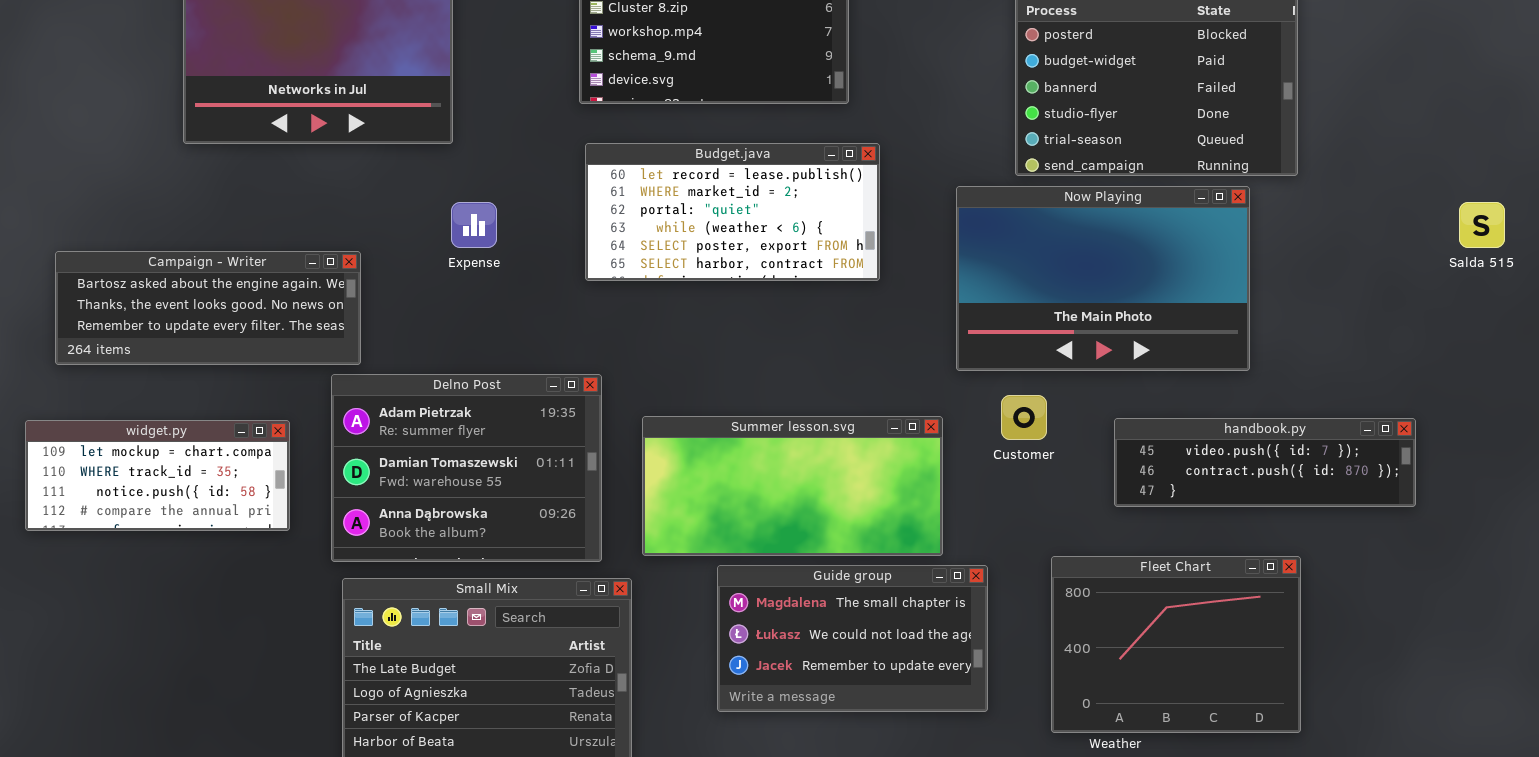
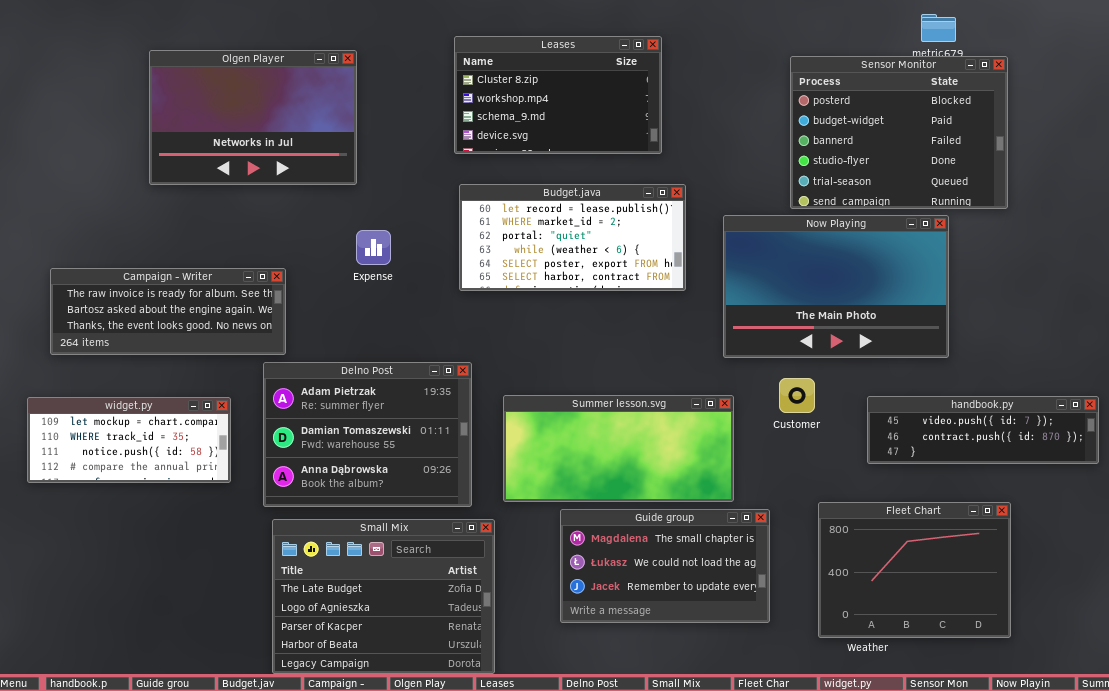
Now Playing: [956,186,1250,371] -> [723,215,949,358], moved
Campaign - Writer: [55,251,361,365] -> [50,268,286,355], scrolled up 1 row

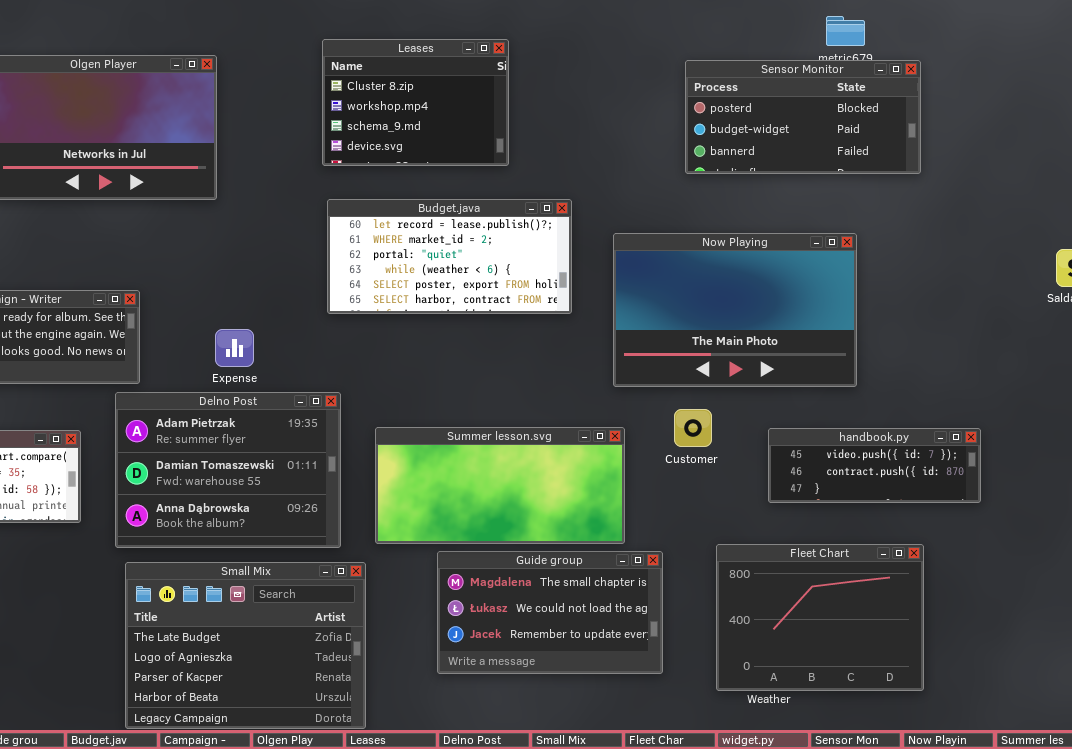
Leases: [454,36,662,154] -> [322,39,509,166], resized
Sensor Monitor: [790,56,1008,209] -> [685,60,921,174], resized
Expense: [356,230,391,265] -> [215,329,254,367], moved
handbook.py: [867,396,1099,464] -> [768,428,981,503], resized

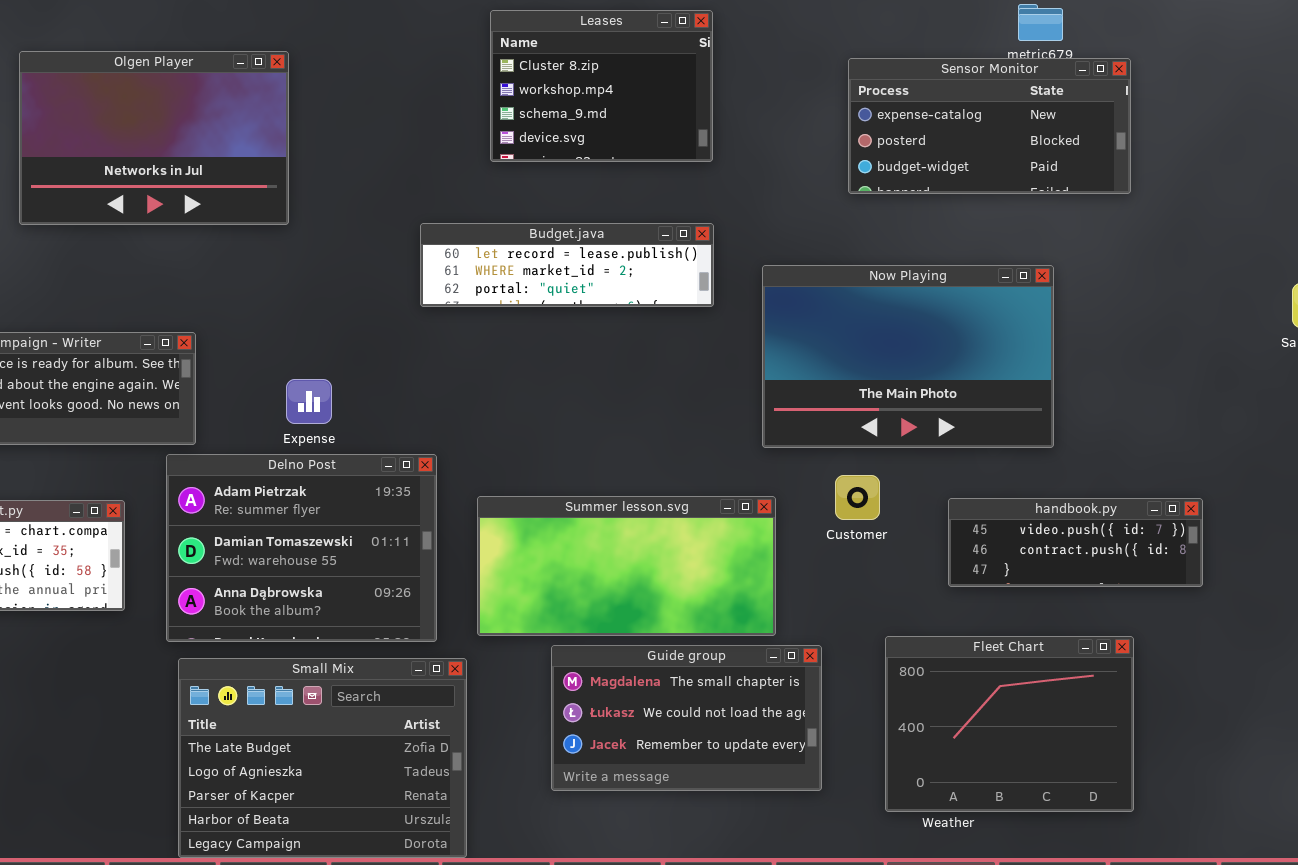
Leases: [322,39,509,166] -> [490,10,713,162], moved
Sensor Monitor: [685,60,921,174] -> [848,58,1131,194], scrolled up 1 row
Budget.java: [327,199,572,314] -> [420,223,714,307], resized

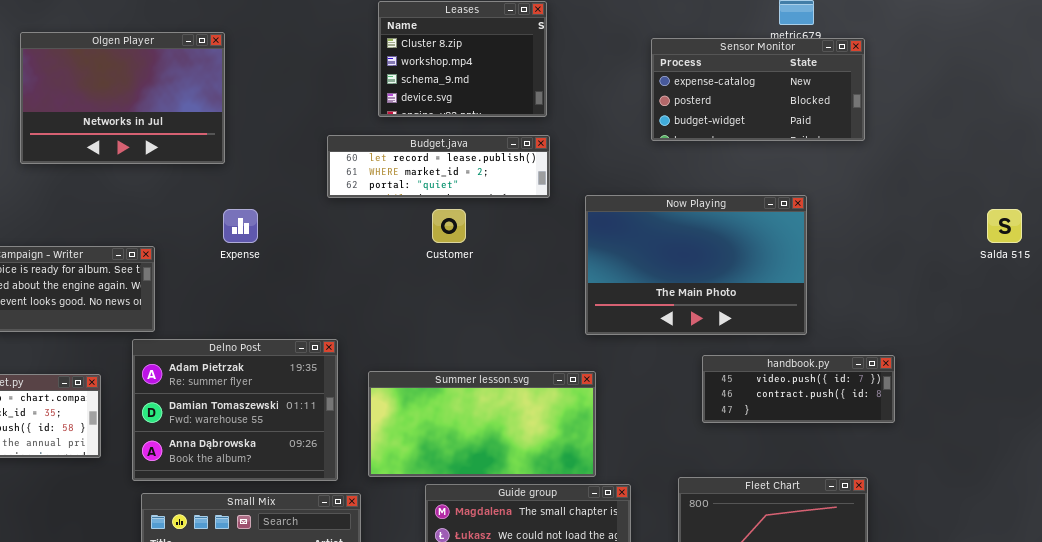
Budget.java: [420,223,714,307] -> [327,135,550,198], moved
Expense: [286,379,332,424] -> [223,209,258,243], moved
Customer: [835,475,880,520] -> [432,209,466,243], moved
handbook.py: [948,498,1203,587] -> [702,355,895,423], moved

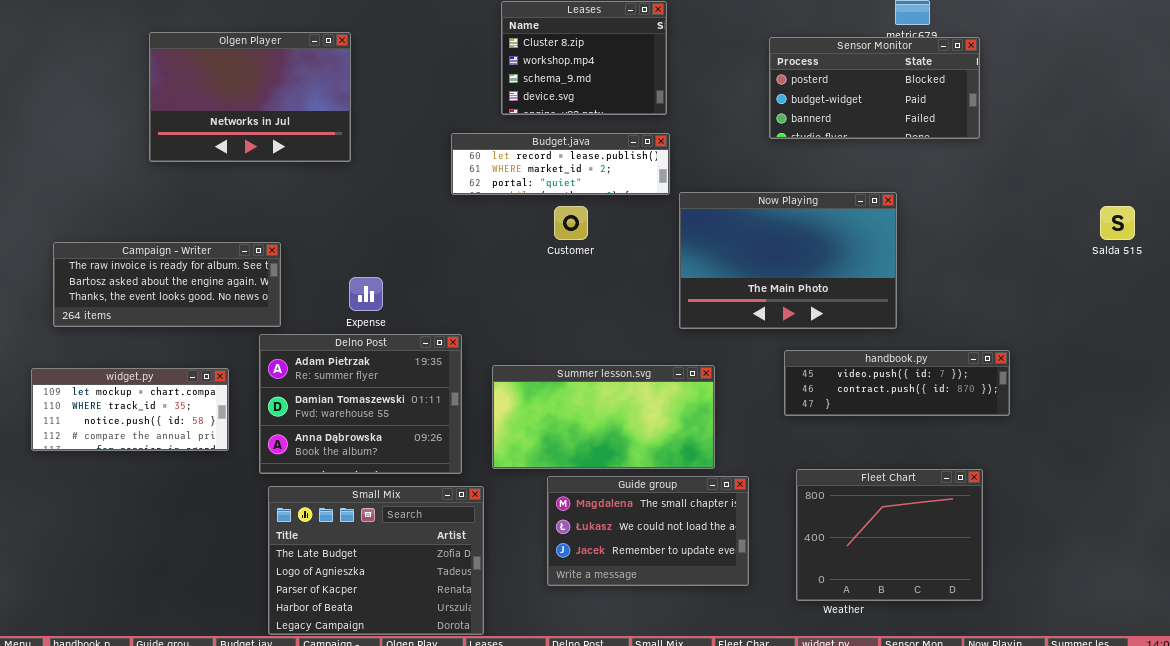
Sensor Monitor: [651,38,865,141] -> [769,37,980,139], scrolled down 1 row
Now Playing: [585,195,807,335] -> [679,192,897,329], moved
Expense: [223,209,258,243] -> [349,277,383,311], moved
handbook.py: [702,355,895,423] -> [784,350,1010,416], resized

